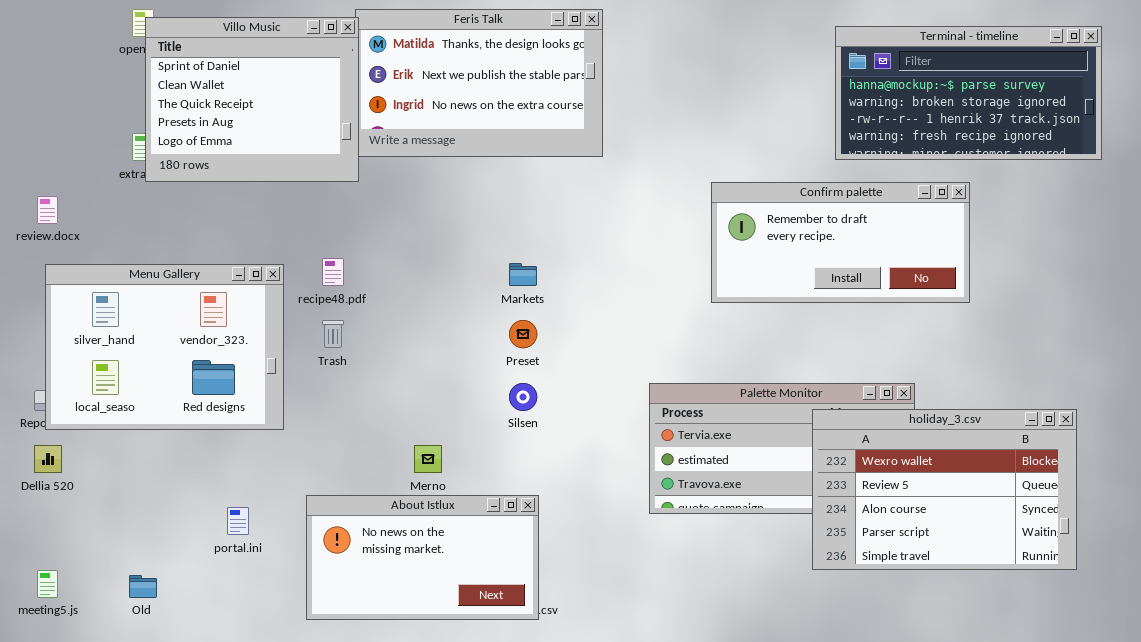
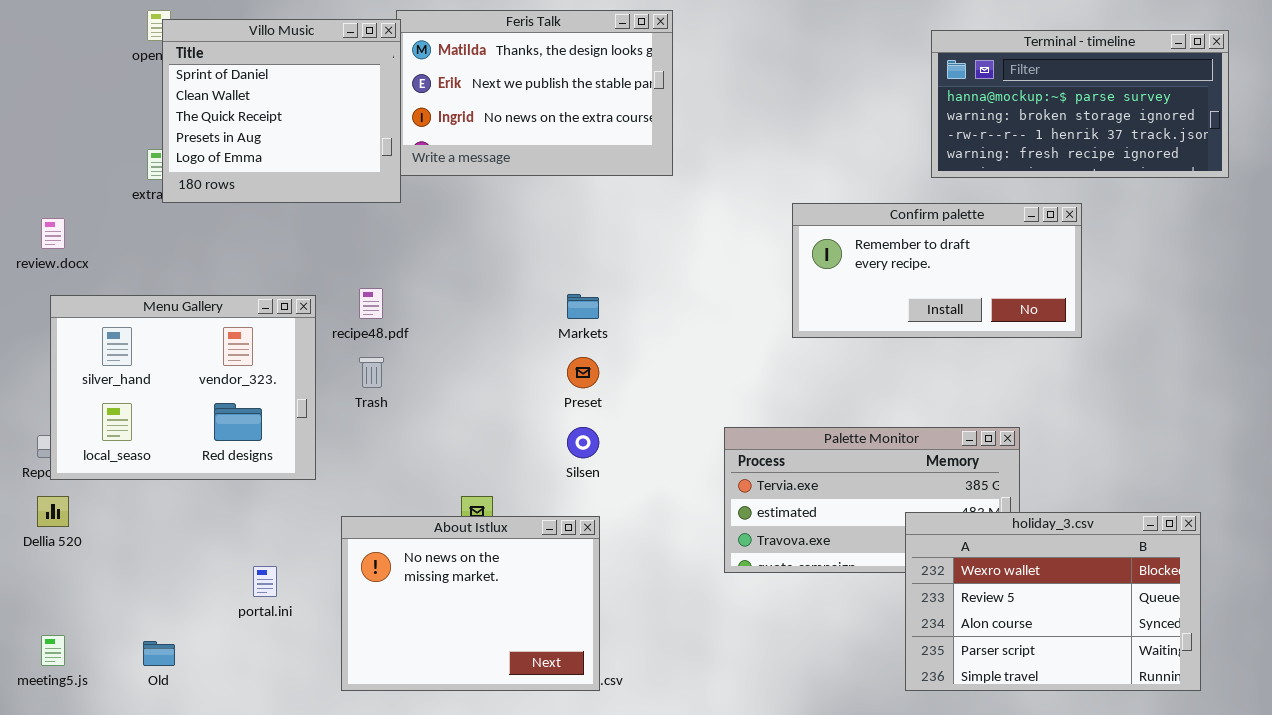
holiday_3.csv: [812,409,1077,570] -> [905,512,1201,691], moved
About Istlux: [306,495,539,620] -> [341,516,600,691], resized

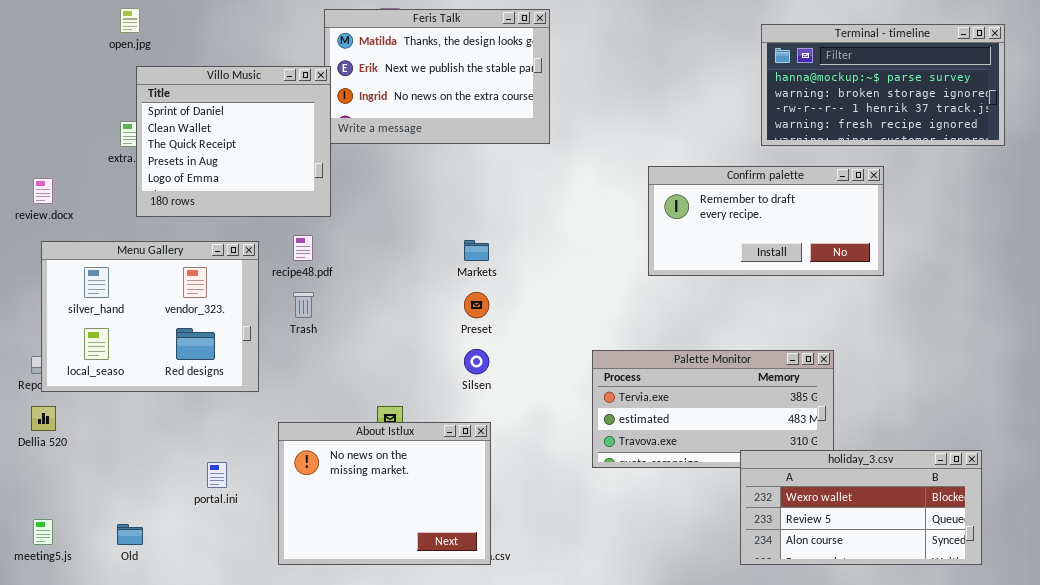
Villo Music: [162,19,401,203] -> [136,66,331,217], moved
holiday_3.csv: [905,512,1201,691] -> [740,450,982,565], resized

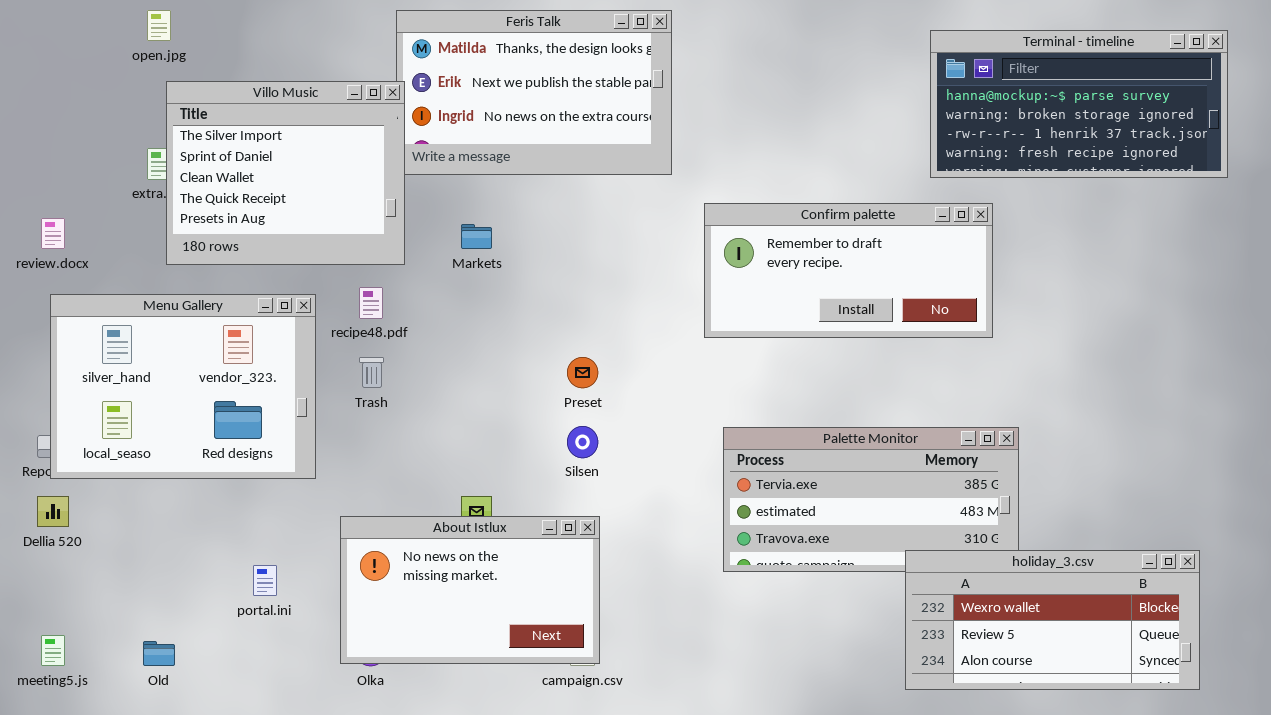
Villo Music: [136,66,331,217] -> [166,81,405,265], scrolled up 1 row
Confirm palette: [648,166,884,276] -> [704,203,993,338], moved
Markets: [464,240,489,261] -> [461,224,492,249], moved
About Istlux: [278,422,491,565] -> [340,516,600,664], resized

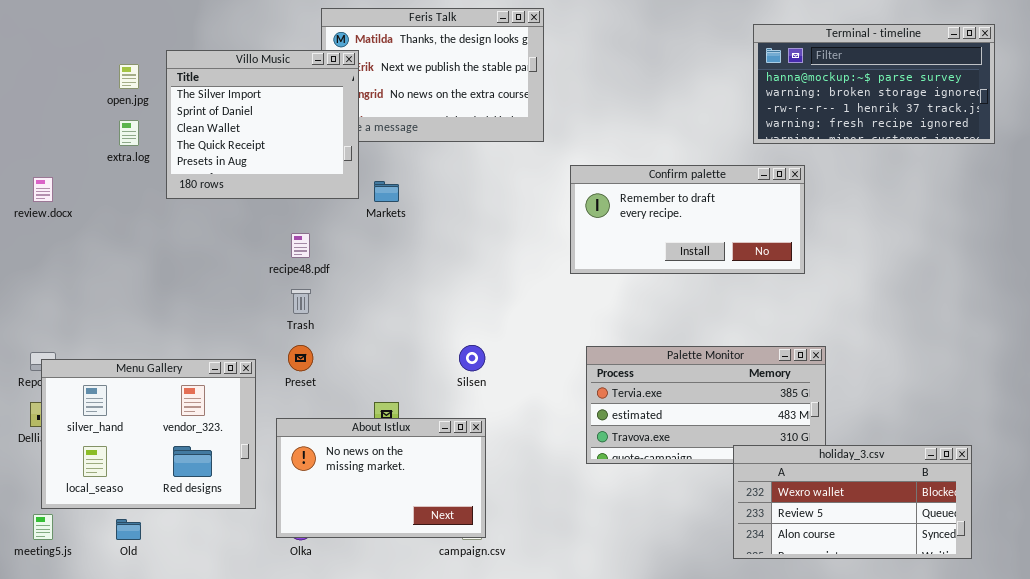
open.jpg: [147,10,171,41] -> [119,64,139,89], moved
Villo Music: [166,81,405,265] -> [166,50,359,199], moved
Menu Gallery: [50,294,316,479] -> [41,359,256,509], moved
Preset: [567,357,598,388] -> [288,345,313,371], moved

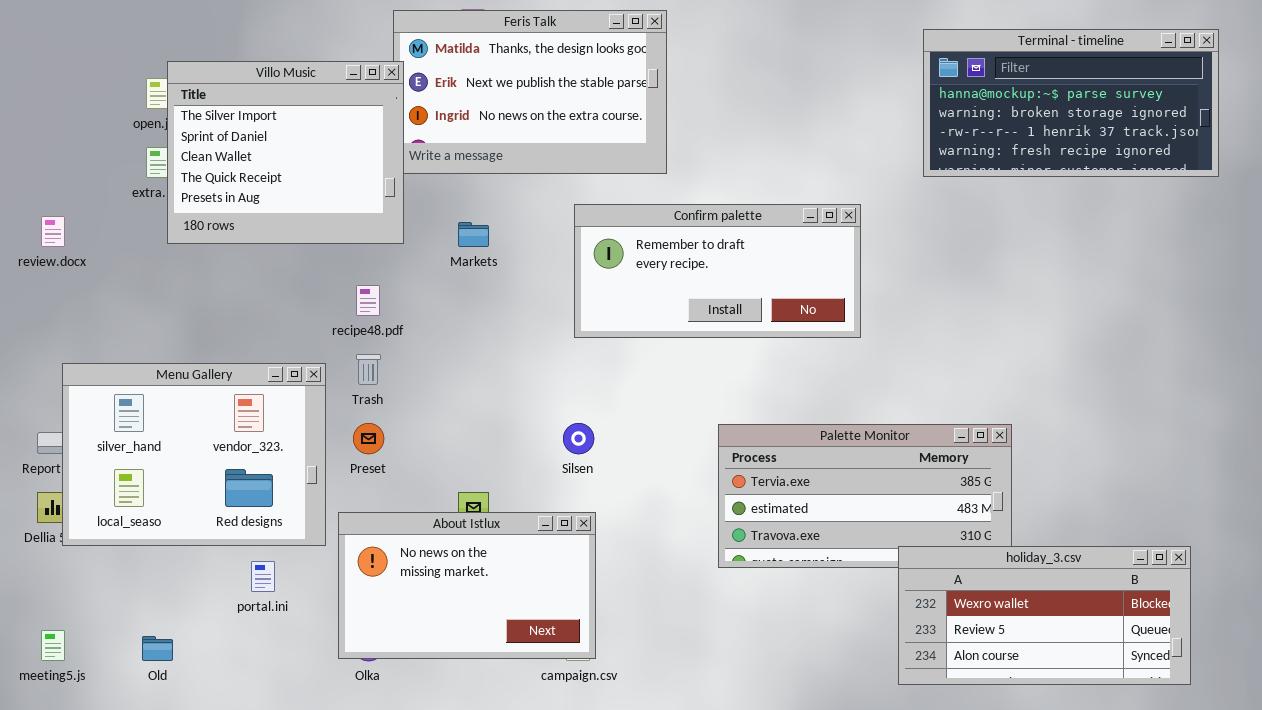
Villo Music: [166,50,359,199] -> [167,61,404,244], moved
Confirm palette: [570,165,805,274] -> [574,204,861,338], moved
Menu Gallery: [41,359,256,509] -> [62,363,326,546], moved

